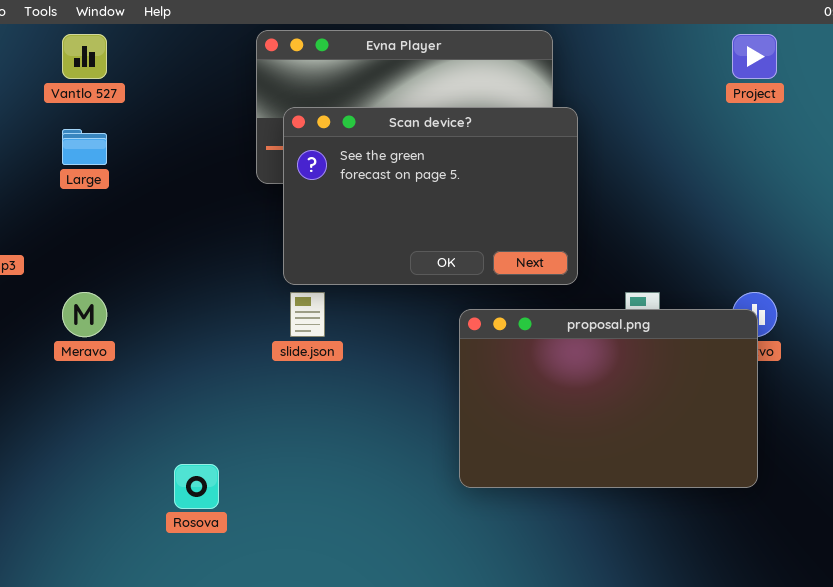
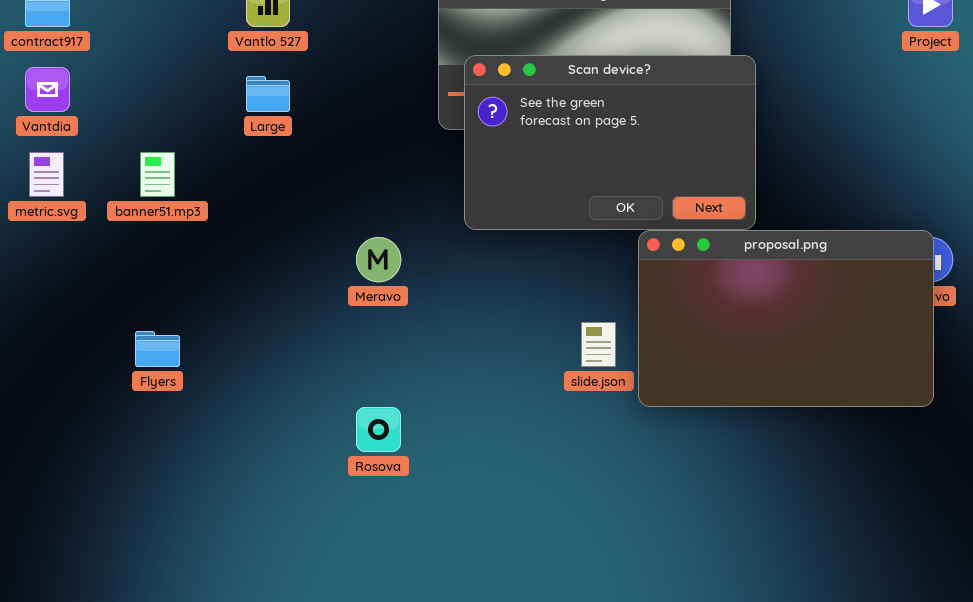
Meravo: [62,292,107,337] -> [356,237,401,282], moved
slide.json: [290,292,325,337] -> [581,322,616,367], moved
proposal.png: [459,309,758,488] -> [638,230,934,407], moved

